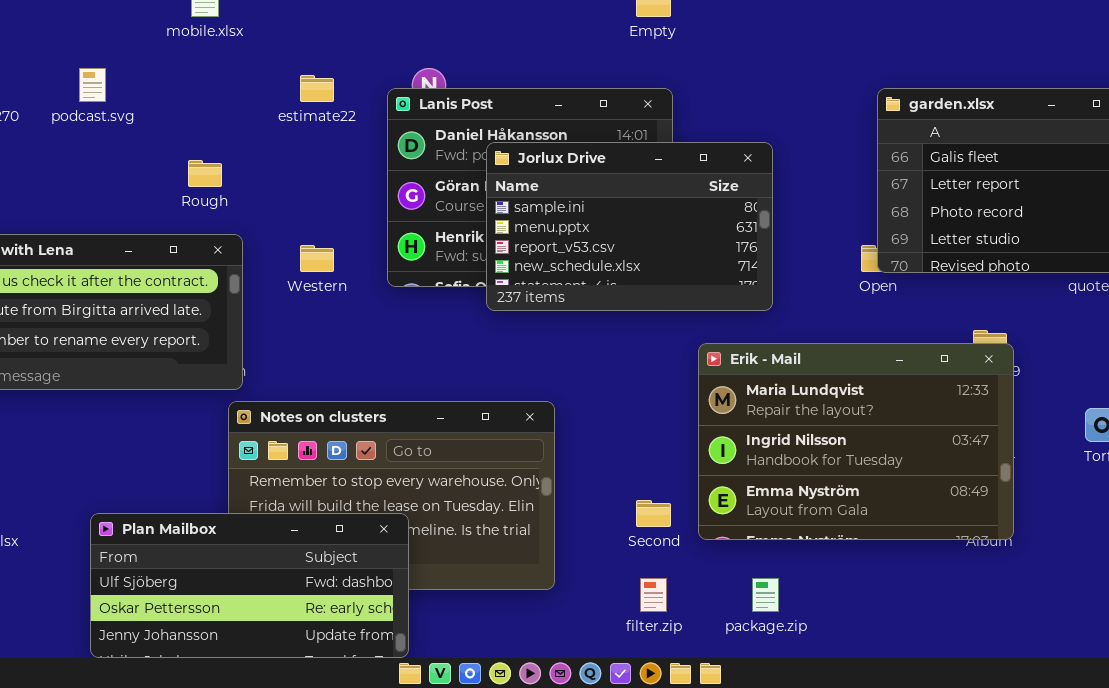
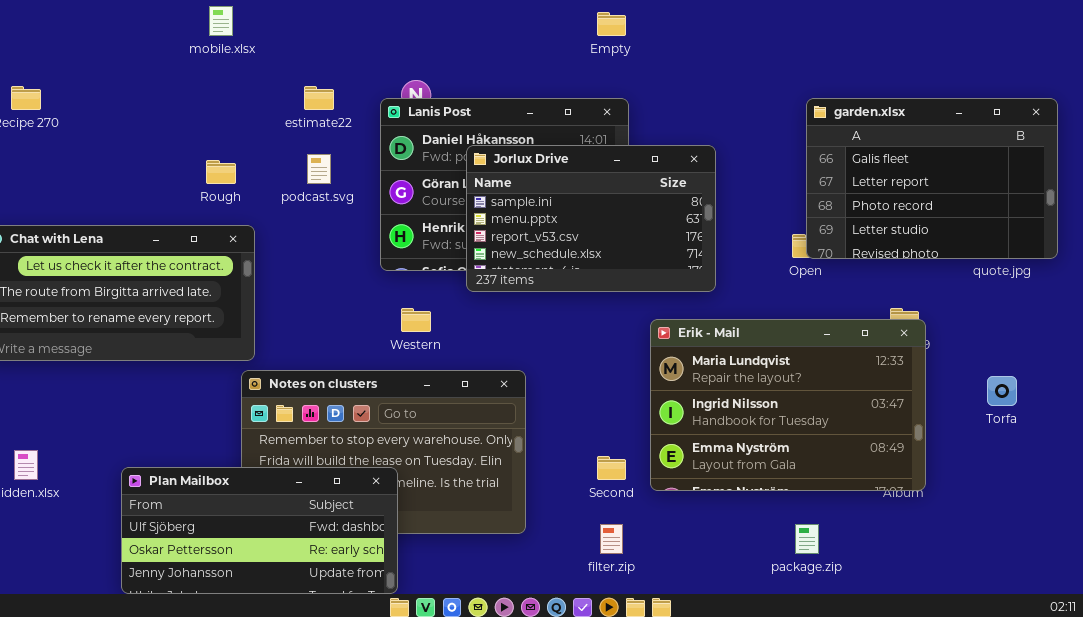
podcast.svg: [79,68,106,102] -> [307,154,331,184], moved
Western: [300,245,334,272] -> [401,308,431,332], moved
package.zip: [752,578,779,612] -> [795,524,819,554], moved

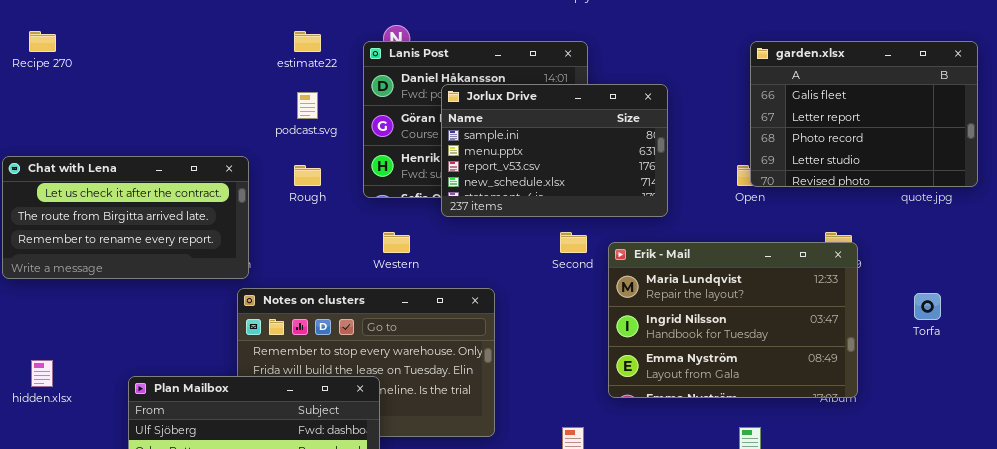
Rough: [206,160,236,184] -> [294,165,321,186], moved
Second: [597,456,626,480] -> [560,232,587,253], moved

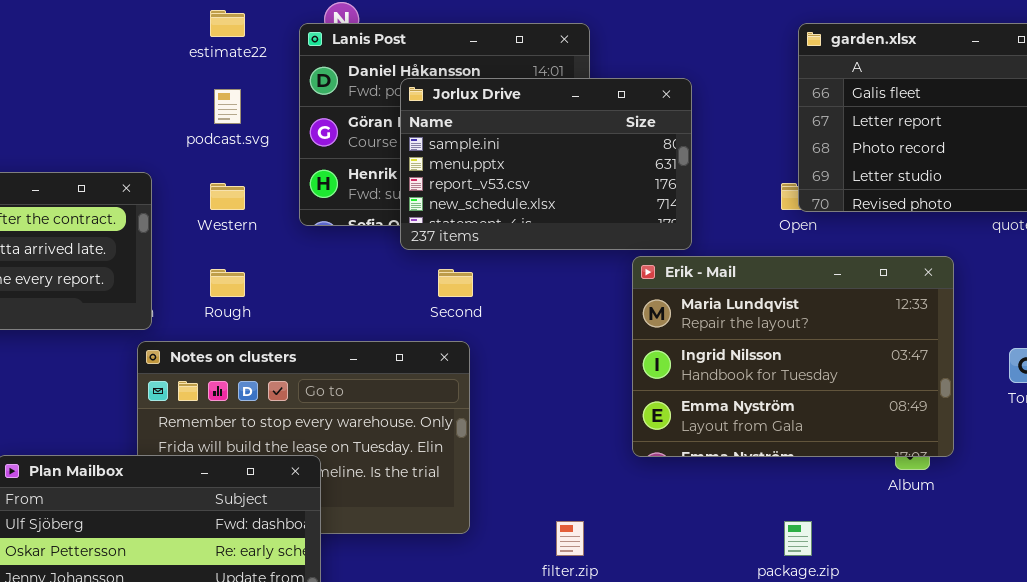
Rough: [294,165,321,186] -> [210,269,245,297], moved
Western: [383,232,410,253] -> [210,183,245,210], moved
Second: [560,232,587,253] -> [438,269,473,297], moved
Erik - Mail: [608,242,858,398] -> [632,256,954,457], moved

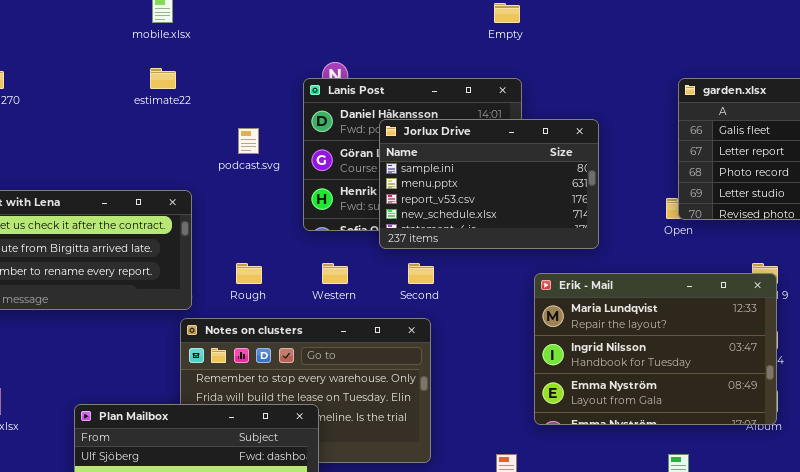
estimate22: [210,10,245,37] -> [150,68,176,89], moved
Western: [210,183,245,210] -> [322,263,348,284], moved
Erik - Mail: [632,256,954,457] -> [534,273,777,425], moved

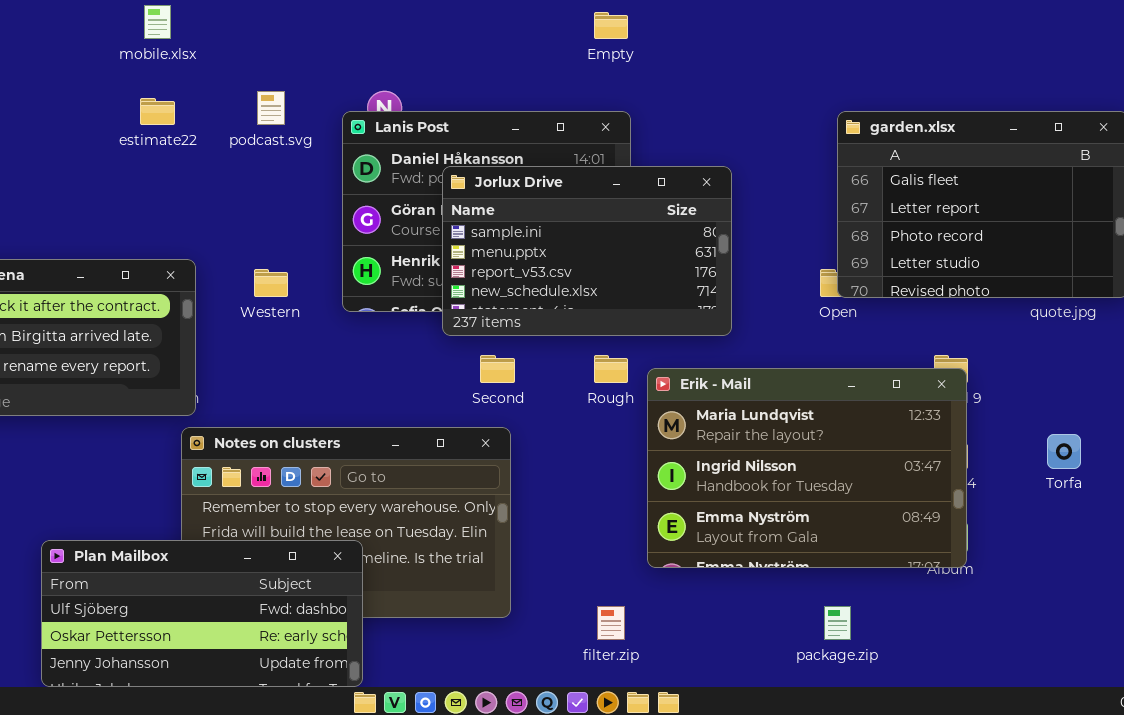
podcast.svg: [238,128,259,154] -> [257,91,285,125], moved
Rough: [236,263,262,284] -> [594,355,628,383], moved
Western: [322,263,348,284] -> [254,269,288,297], moved

